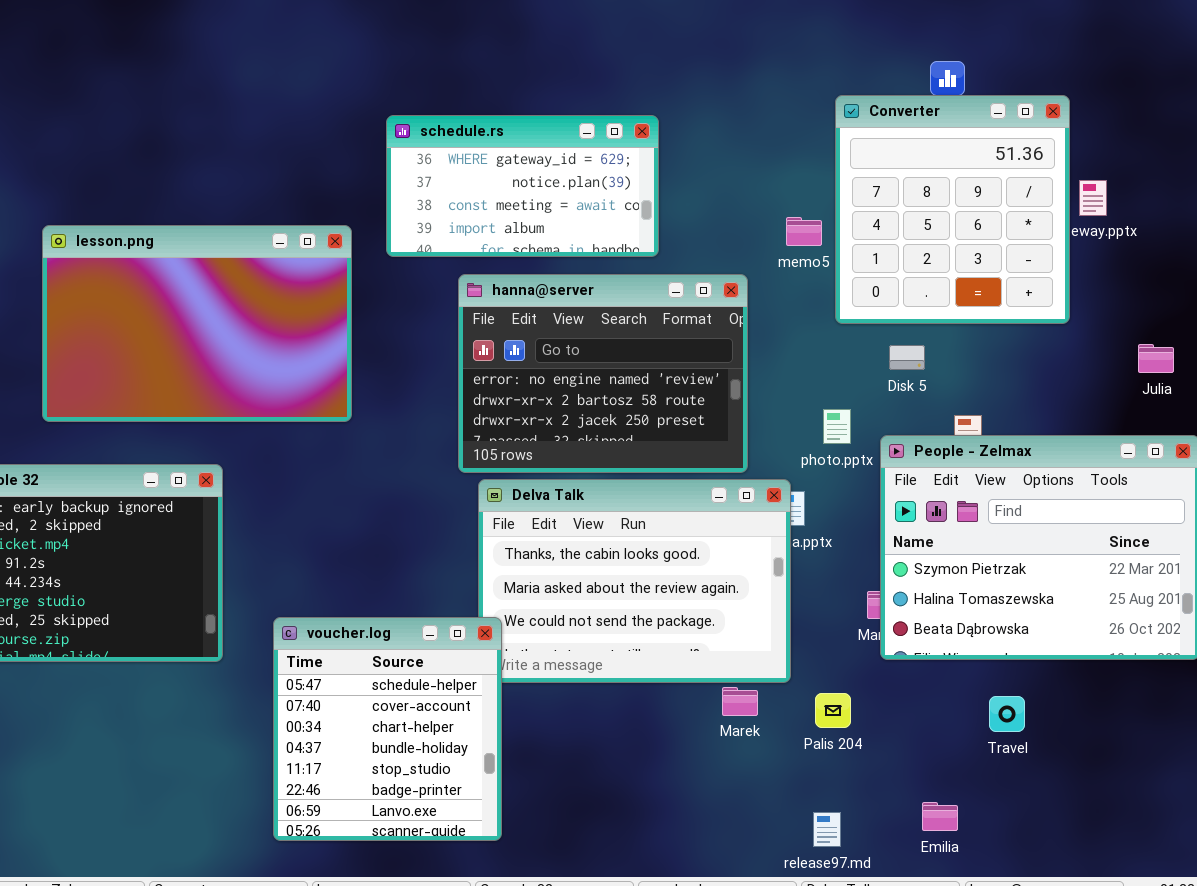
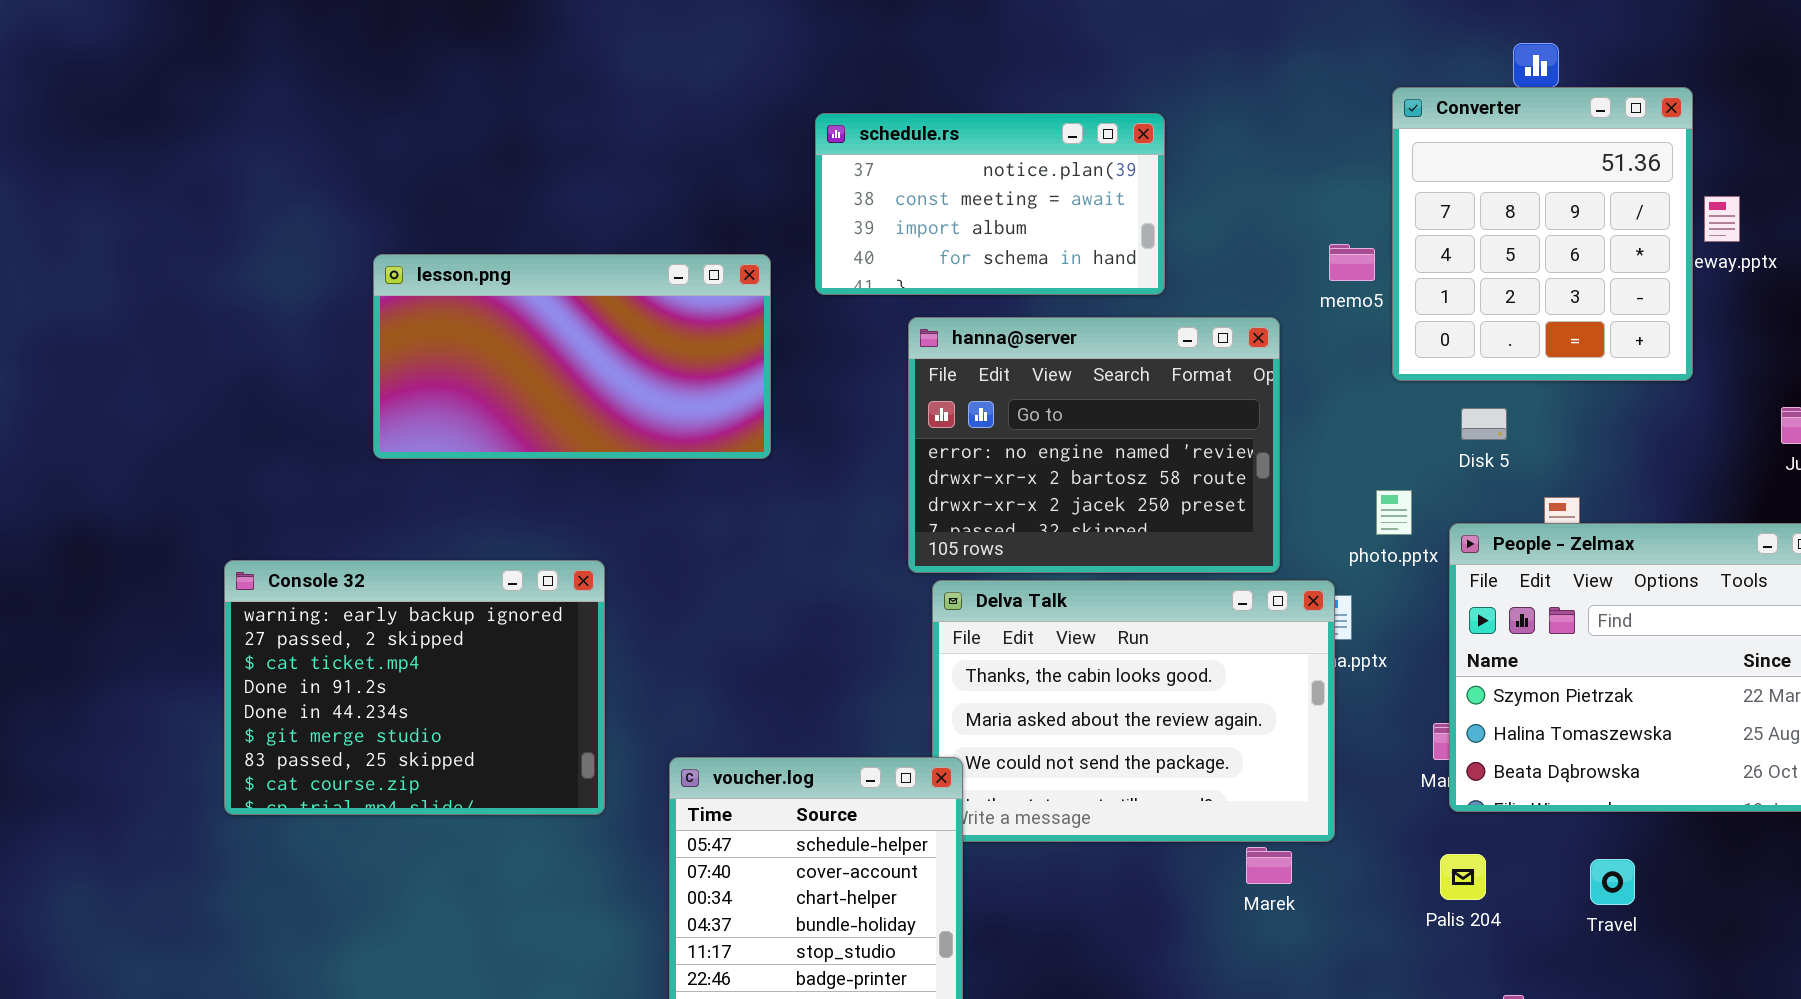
schedule.rs: [386,115,659,257] -> [815,113,1165,295], scrolled down 1 row
lesson.png: [42,225,352,422] -> [373,254,771,459], resized
Palis 204: [815,693,851,728] -> [1440,854,1486,900], moved

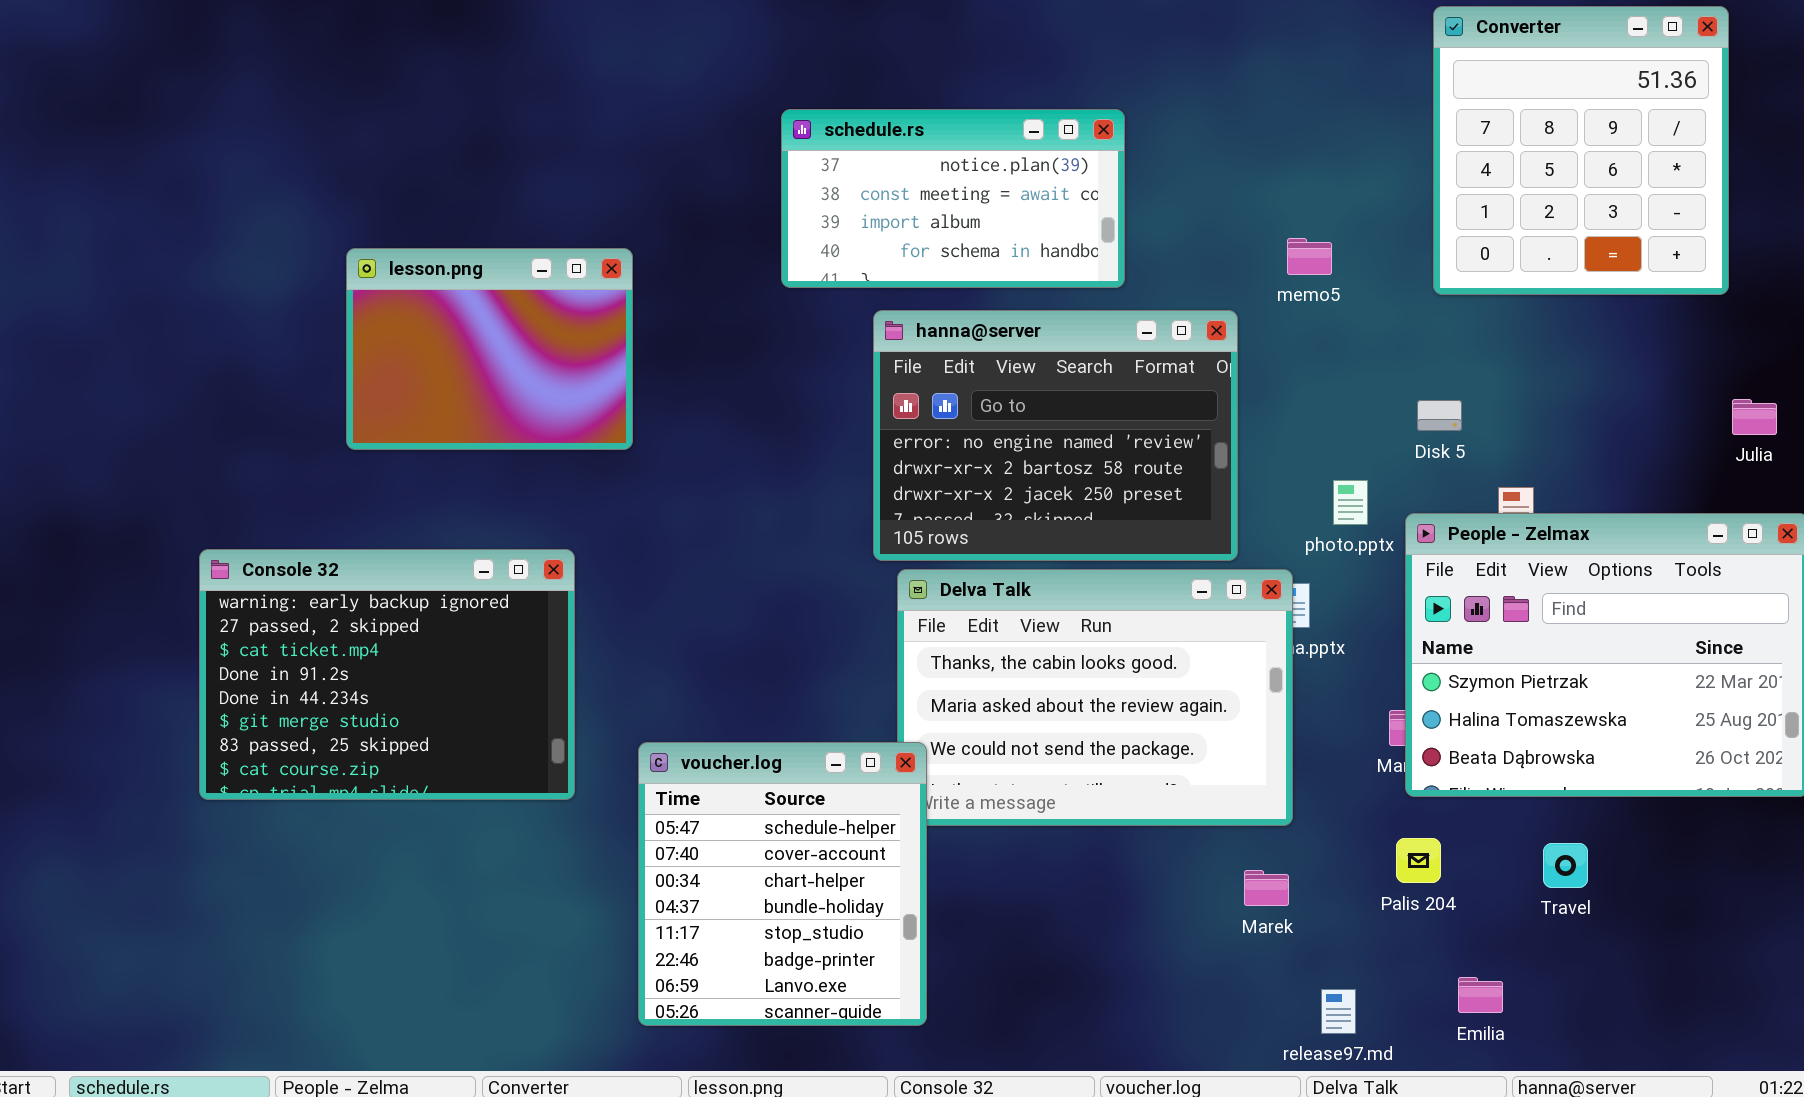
Converter: [1392,87,1693,381] -> [1433,6,1729,295], moved
lesson.png: [373,254,771,459] -> [346,248,633,450], resized
Marek: [1246,847,1292,884] -> [1244,870,1289,906], moved

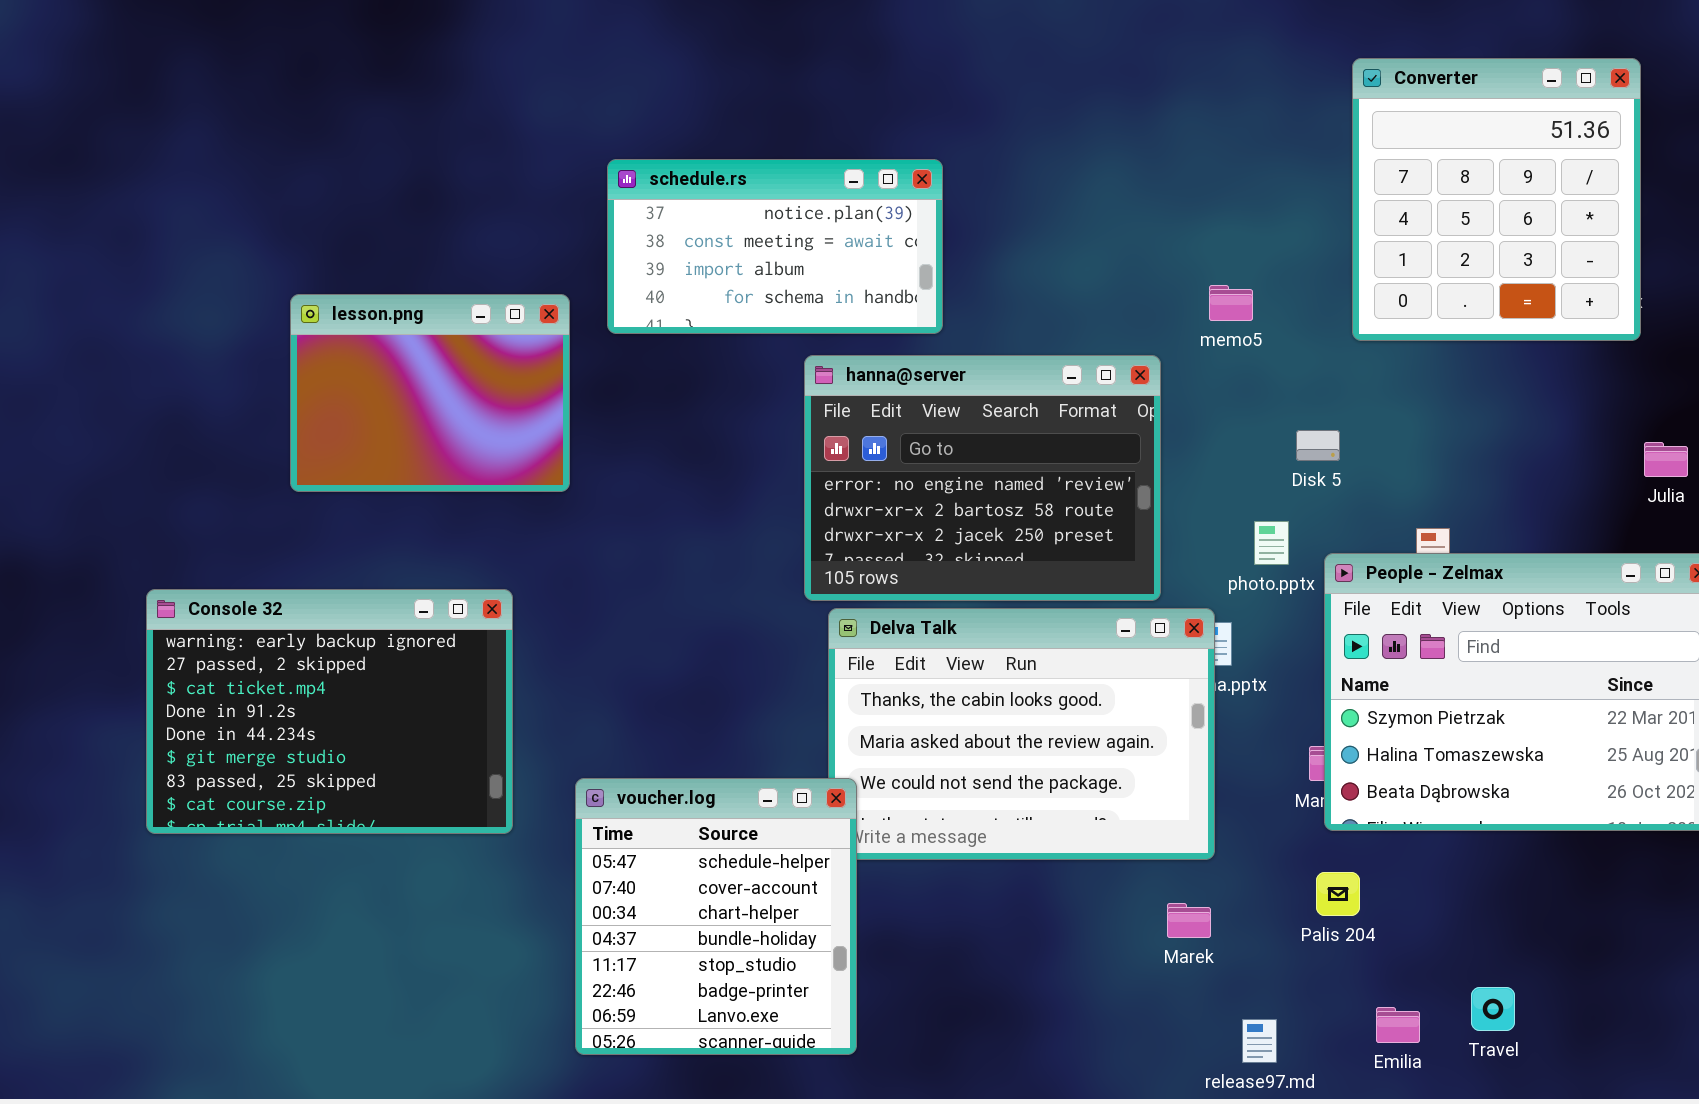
schedule.rs: [781,109,1125,288] -> [607,159,943,334], moved
Disk 5: [1417,400,1462,431] -> [1296,430,1340,461], moved
Travel: [1543,843,1588,888] -> [1471,987,1515,1031], moved

